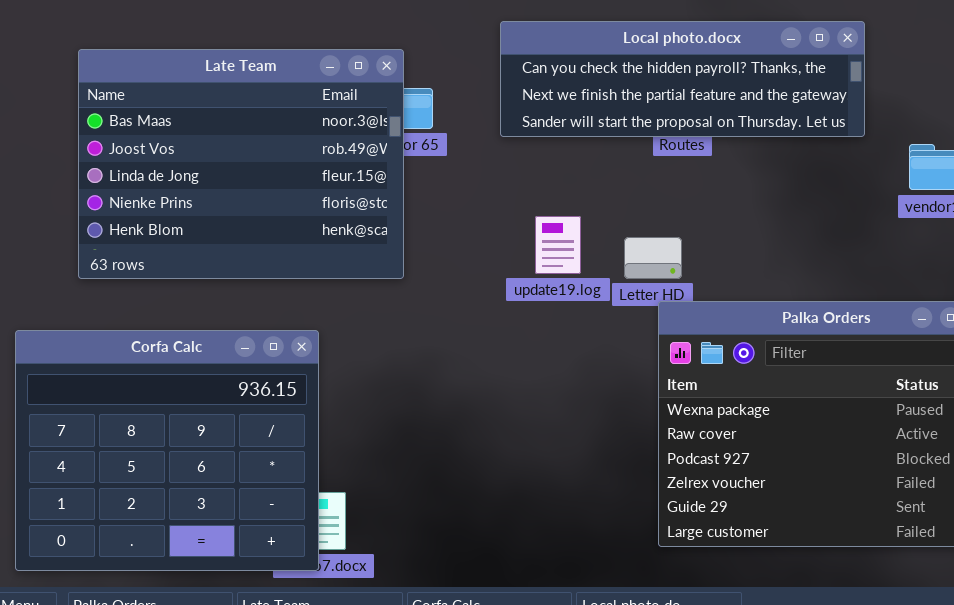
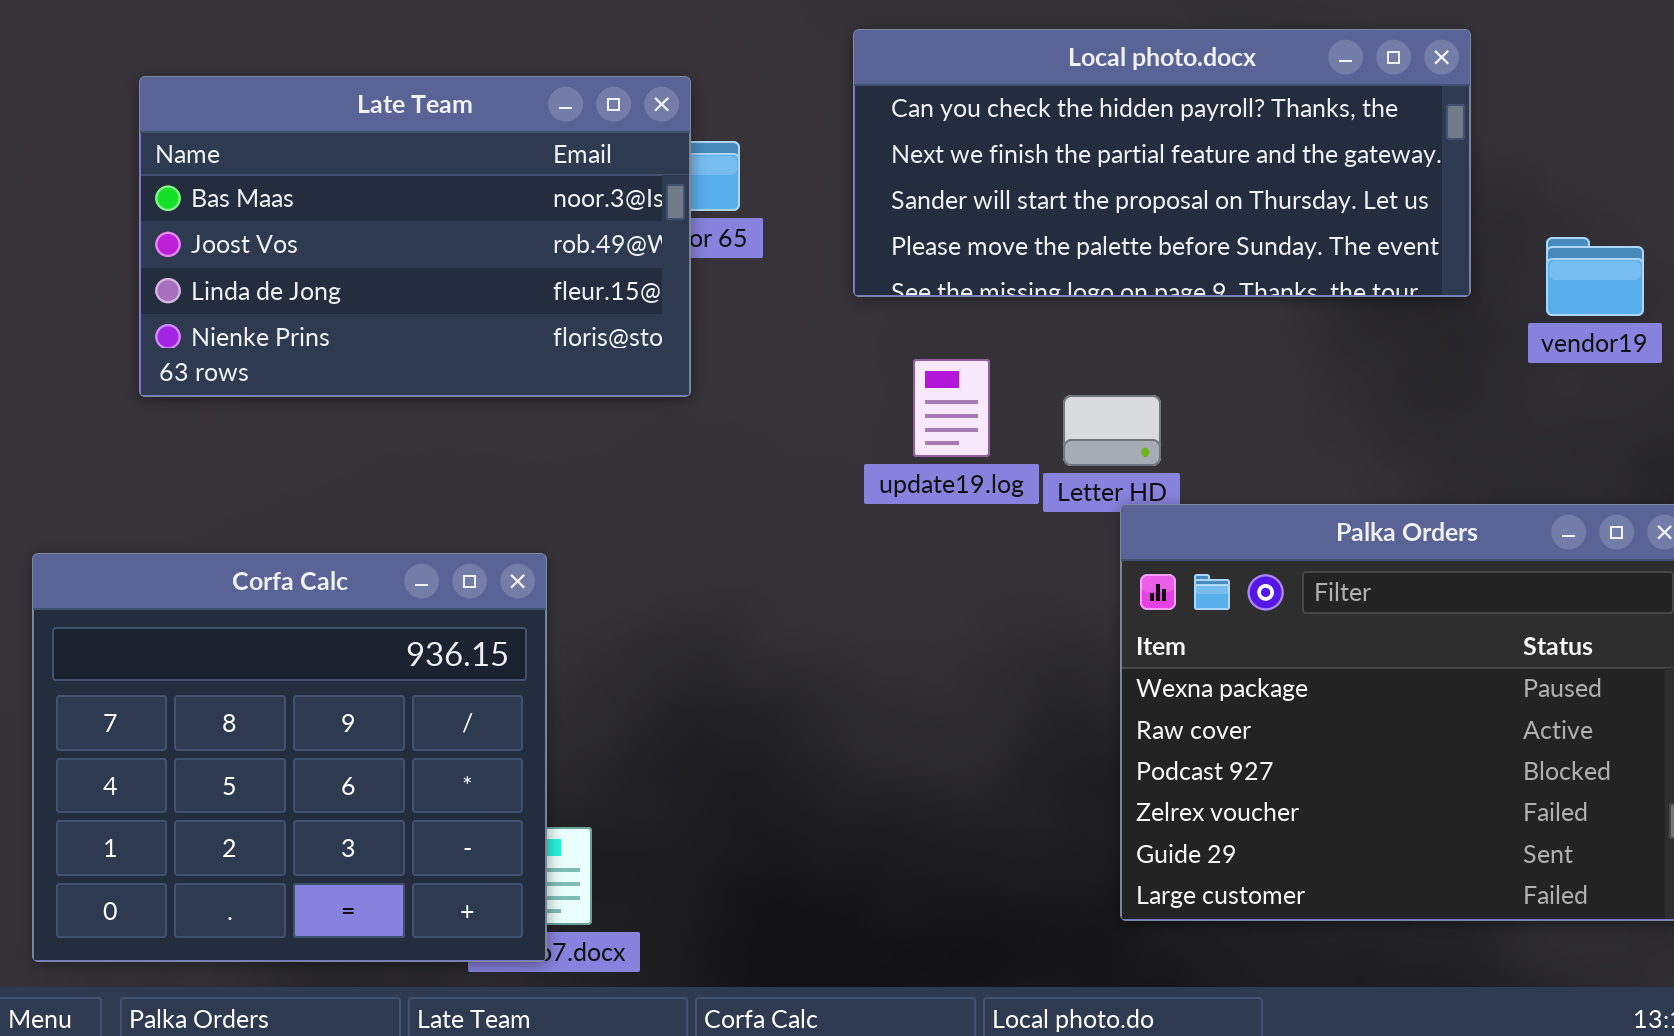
Local photo.docx: [500,21,865,137] -> [853,29,1471,297], resized
Late Team: [78,49,404,279] -> [139,76,691,397], resized

